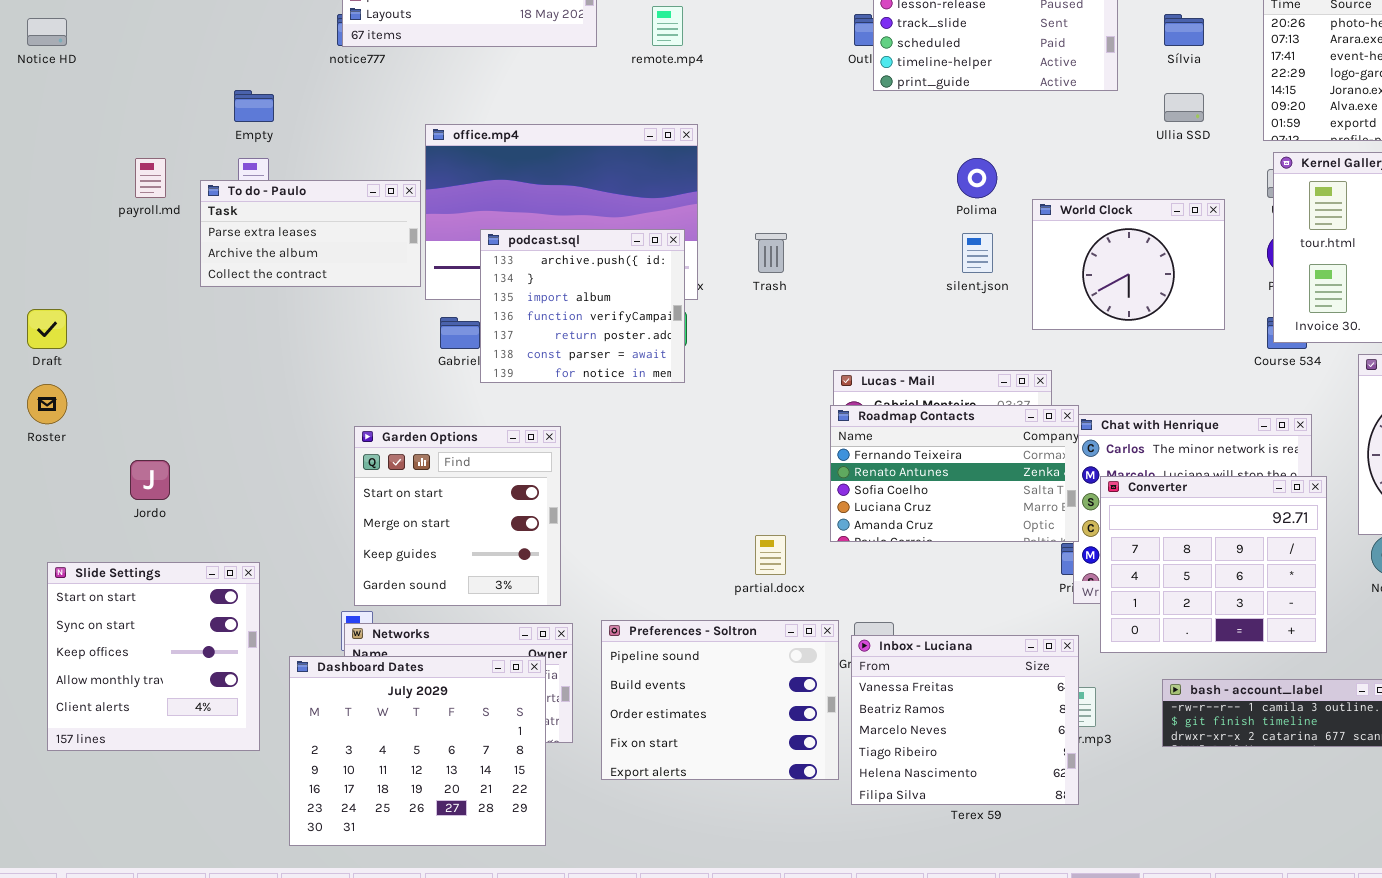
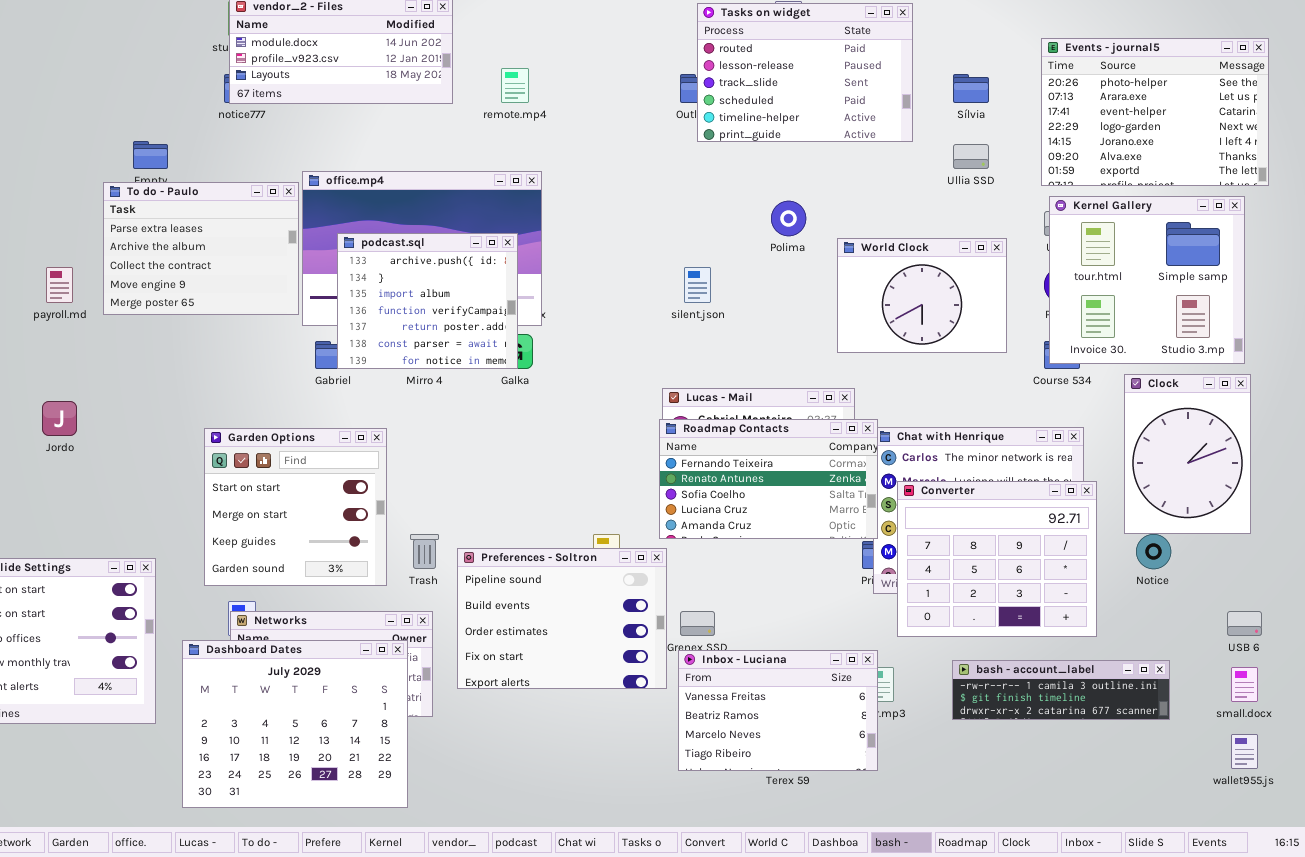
payroll.md: [135,158,166,198] -> [46,267,73,303], moved
To do - Paulo: [200,180,421,287] -> [103,182,299,315], resized
podcast.sql: [480,229,685,383] -> [337,233,518,369], moved
Trash: [755,233,787,273] -> [410,534,439,569], moved
silent.json: [962,233,993,273] -> [684,267,711,303], moved
Garden Options: [354,426,561,606] -> [204,428,387,586], moved
Jordo: [130,460,170,500] -> [42,401,77,436], moved
Preferences - Soltron: [601,620,839,780] -> [457,548,667,689], moved
Inbox - Luciana: [851,635,1079,805] -> [678,650,878,771], resized

